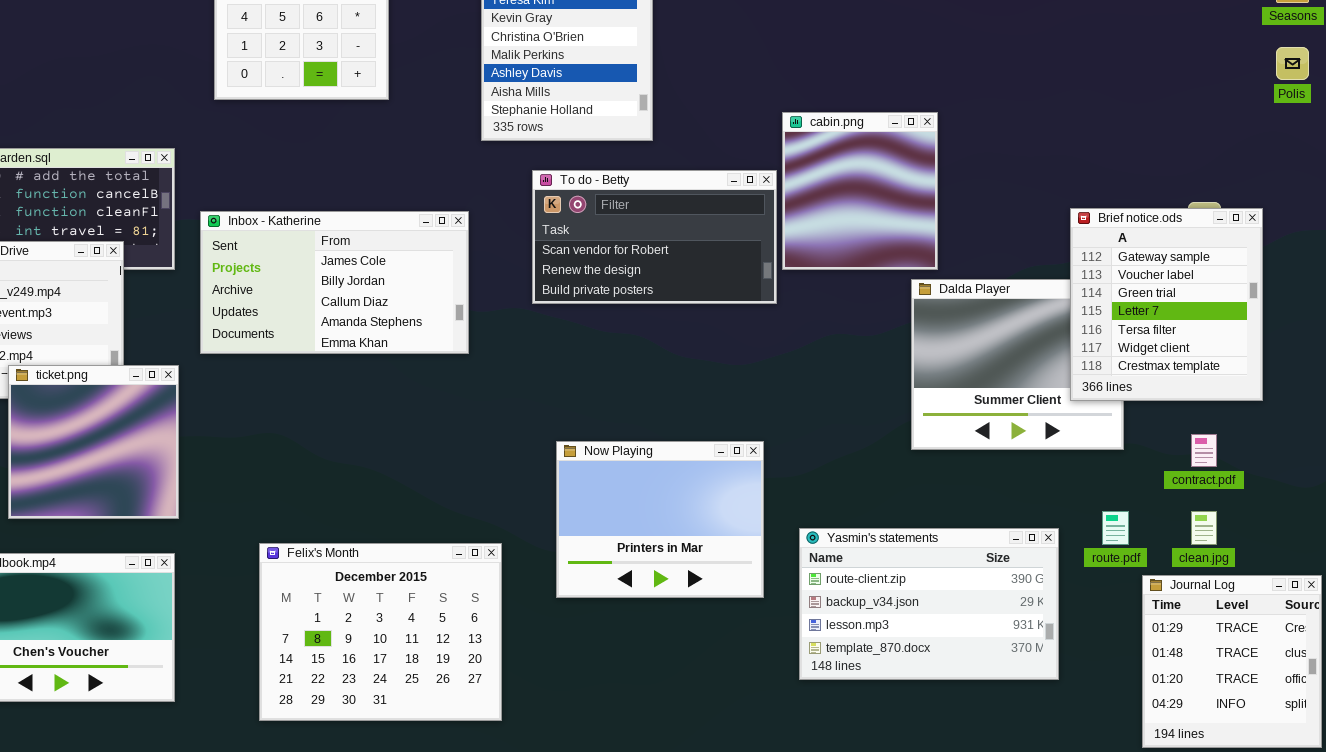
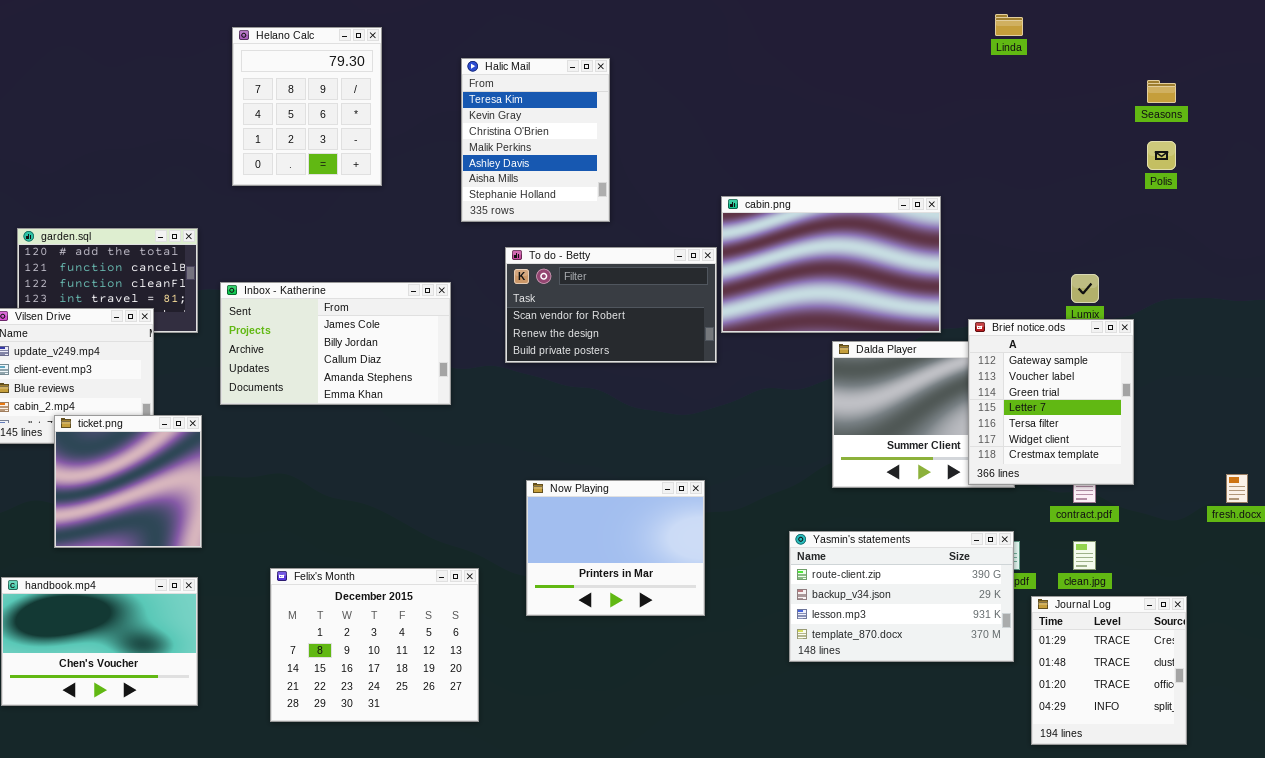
cabin.png: [782,112,938,270] -> [721,196,941,333], resized
Brief notice.ods: [1070,208,1263,401] -> [968,319,1134,485], moved
Yasmin's statements: [799,528,1059,680] -> [789,531,1014,662], moved

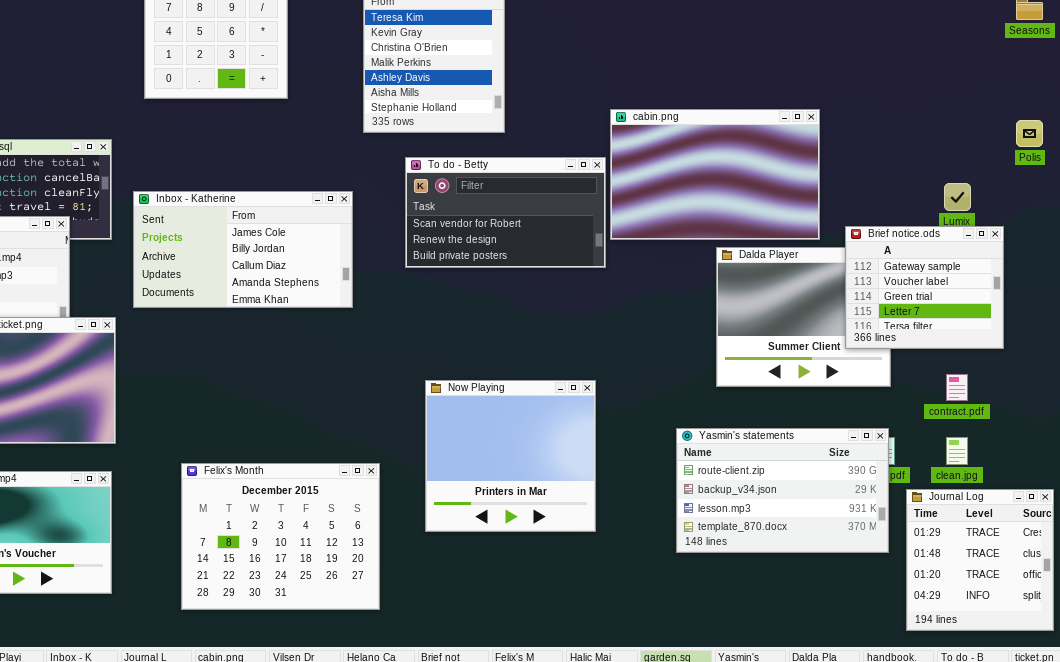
Polis: [1147,141,1176,170] -> [1016,120,1043,147], moved
Brief notice.ods: [968,319,1134,485] -> [845,226,1004,349], resized
Now Playing: [526,480,705,616] -> [425,380,596,532], resized

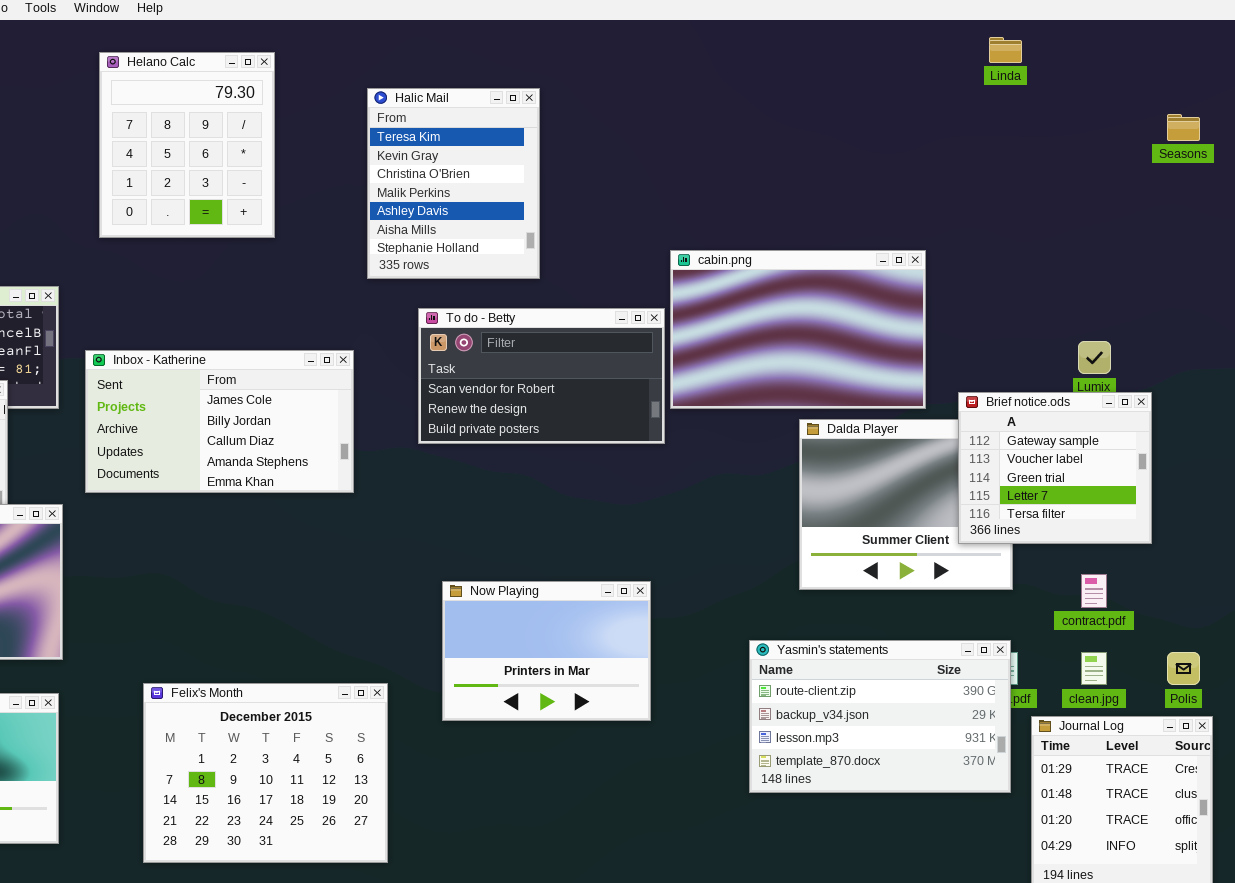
Polis: [1016,120,1043,147] -> [1167,652,1200,685], moved
Now Playing: [425,380,596,532] -> [442,581,651,721], resized

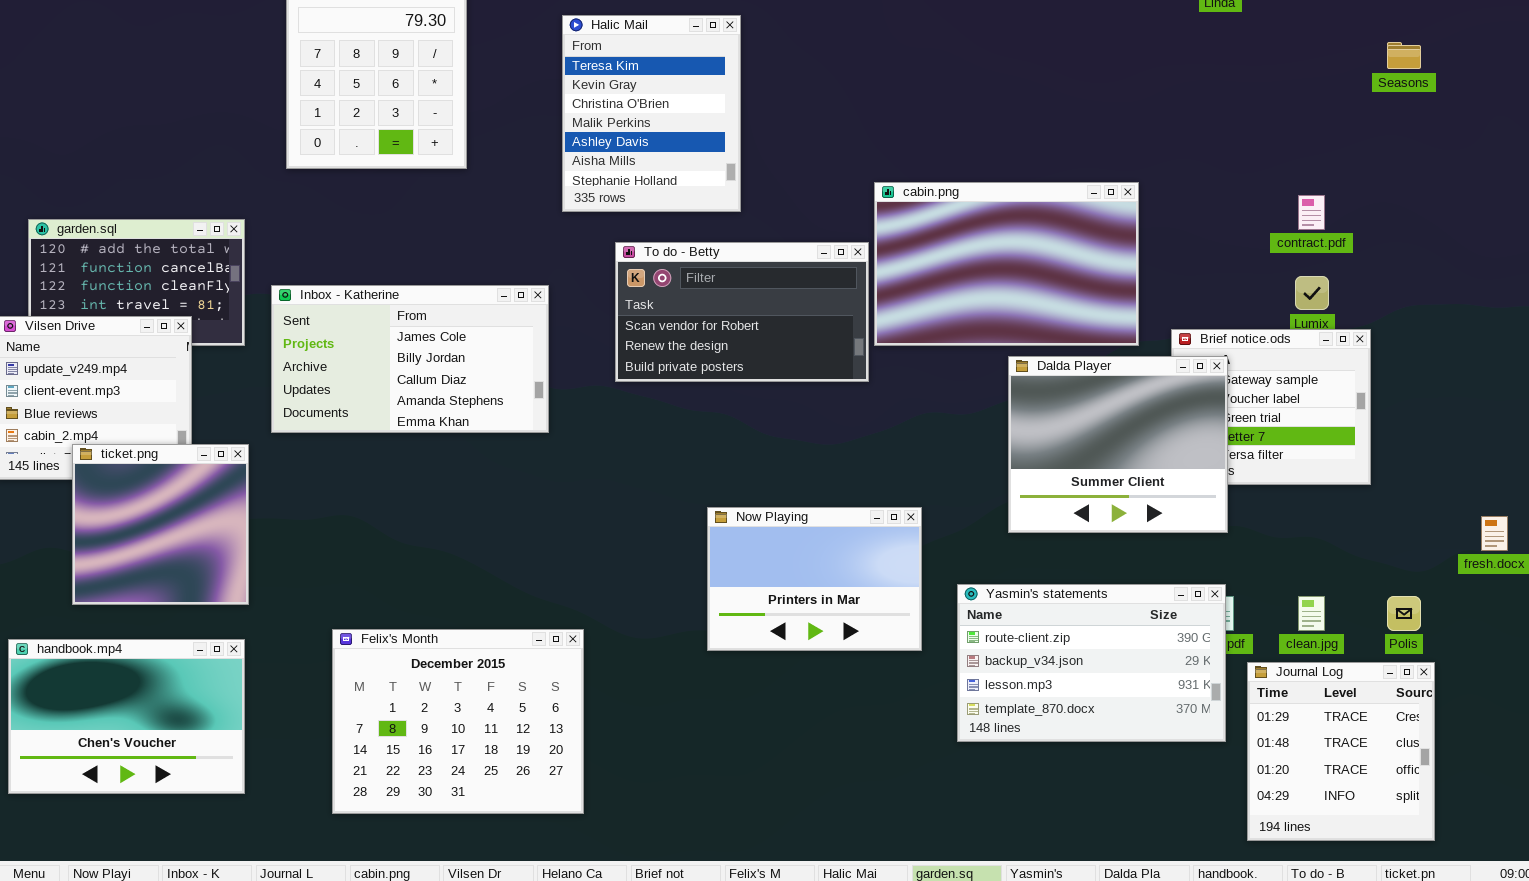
Dalda Player: [799,419,1013,590] -> [1008,356,1228,533], raised
contract.pdf: [1081,574,1107,608] -> [1298,195,1325,230], moved
Now Playing: [442,581,651,721] -> [707,507,922,651], moved

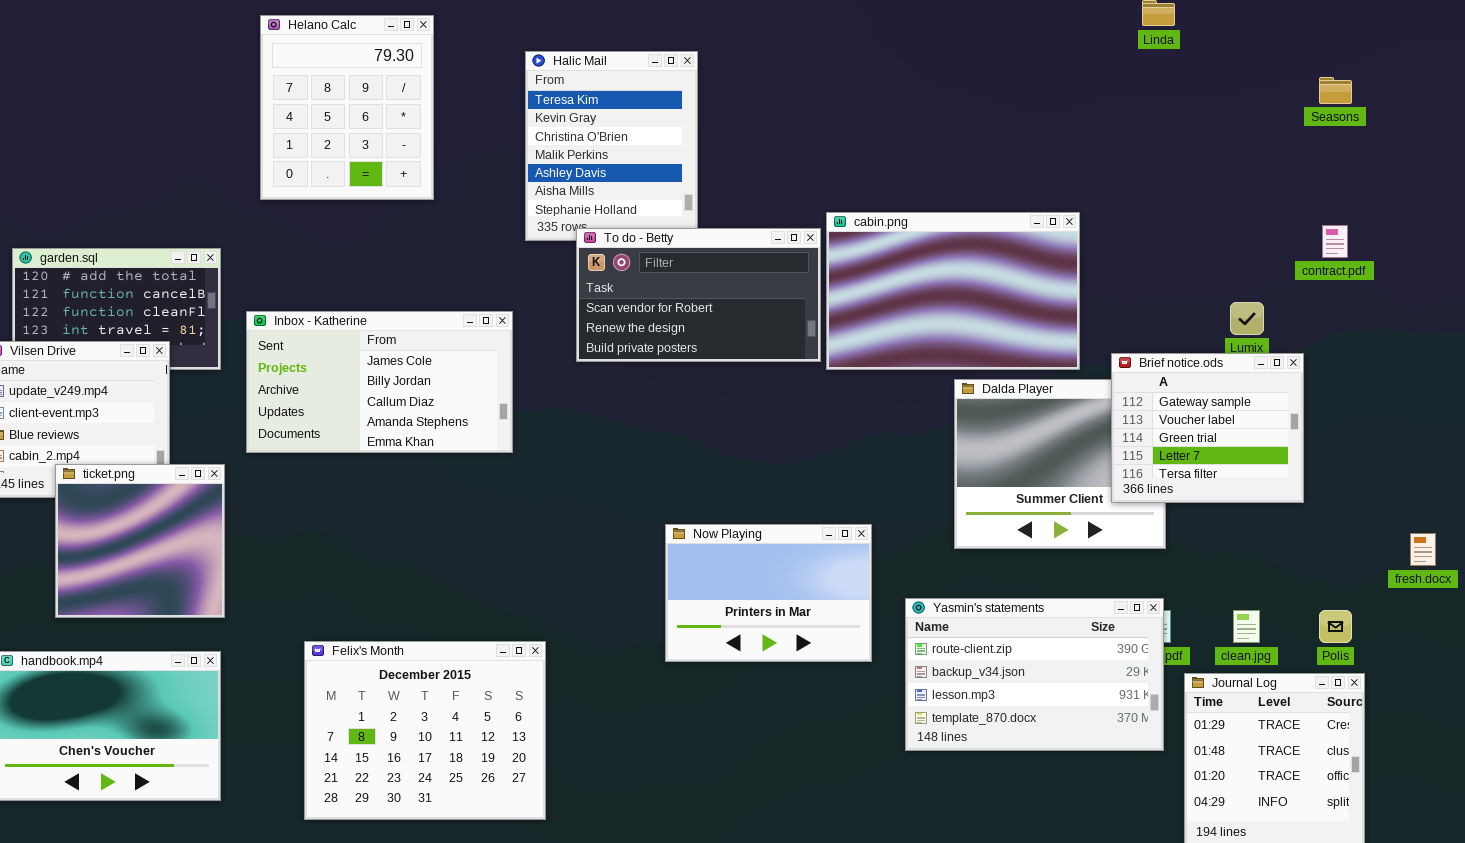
contract.pdf: [1298,195,1325,230] -> [1322,225,1348,258], moved
To do - Betty: [615,242,869,382] -> [576,228,821,362], moved
Brief notice.ods: [1171,329,1371,485] -> [1111,353,1304,503], raised

